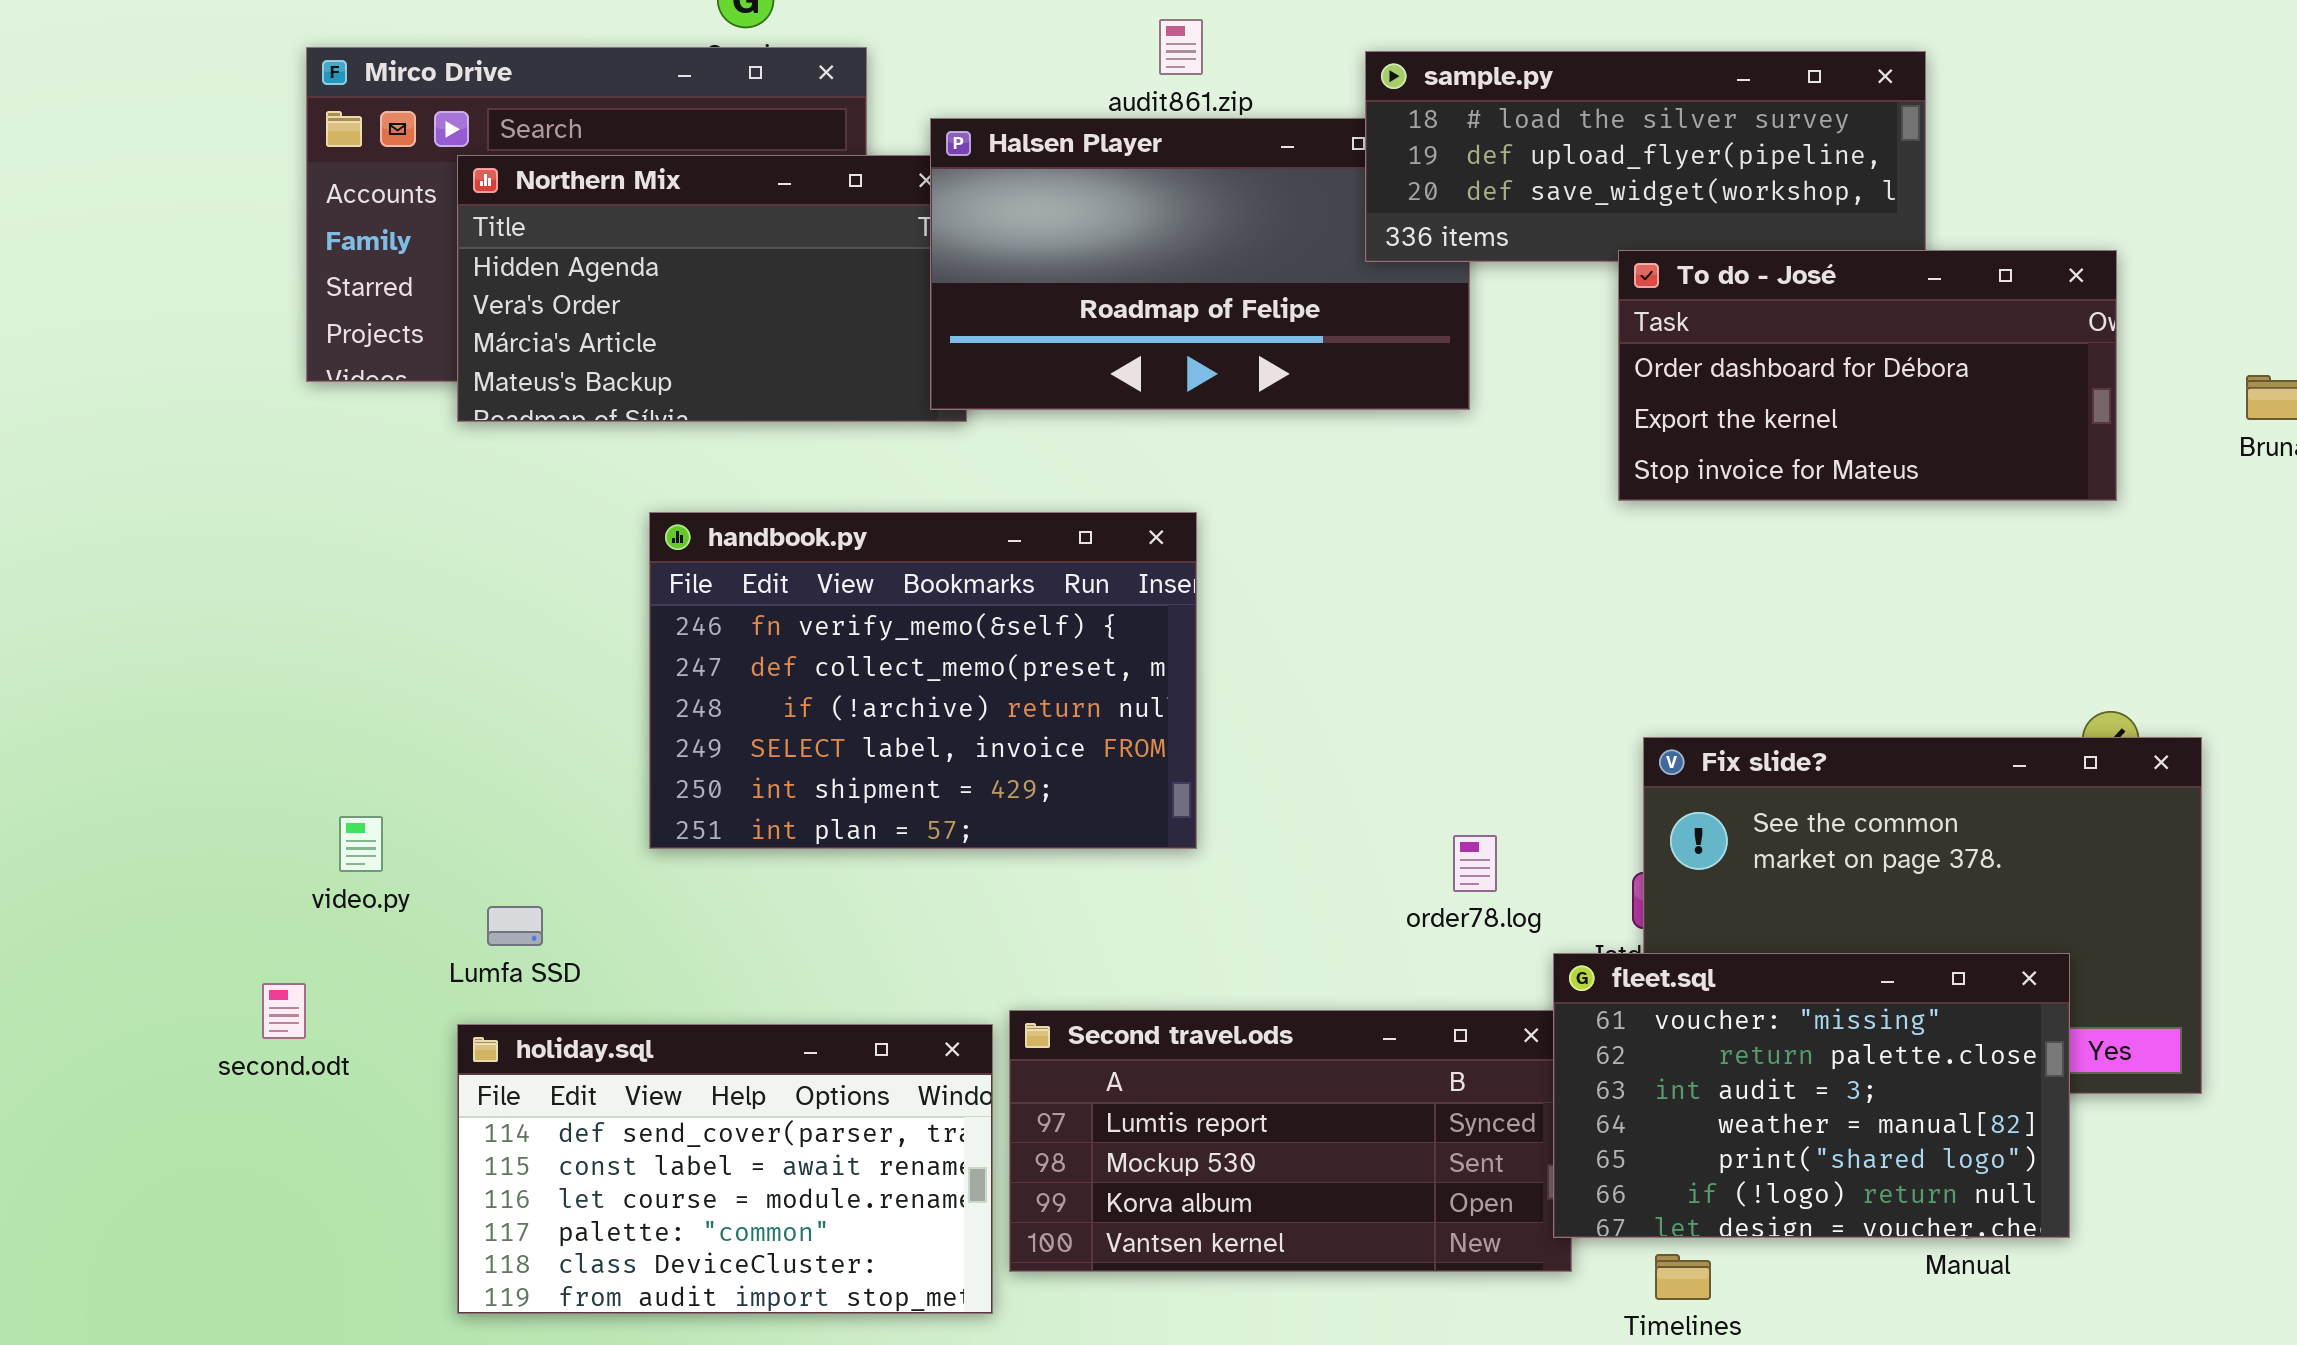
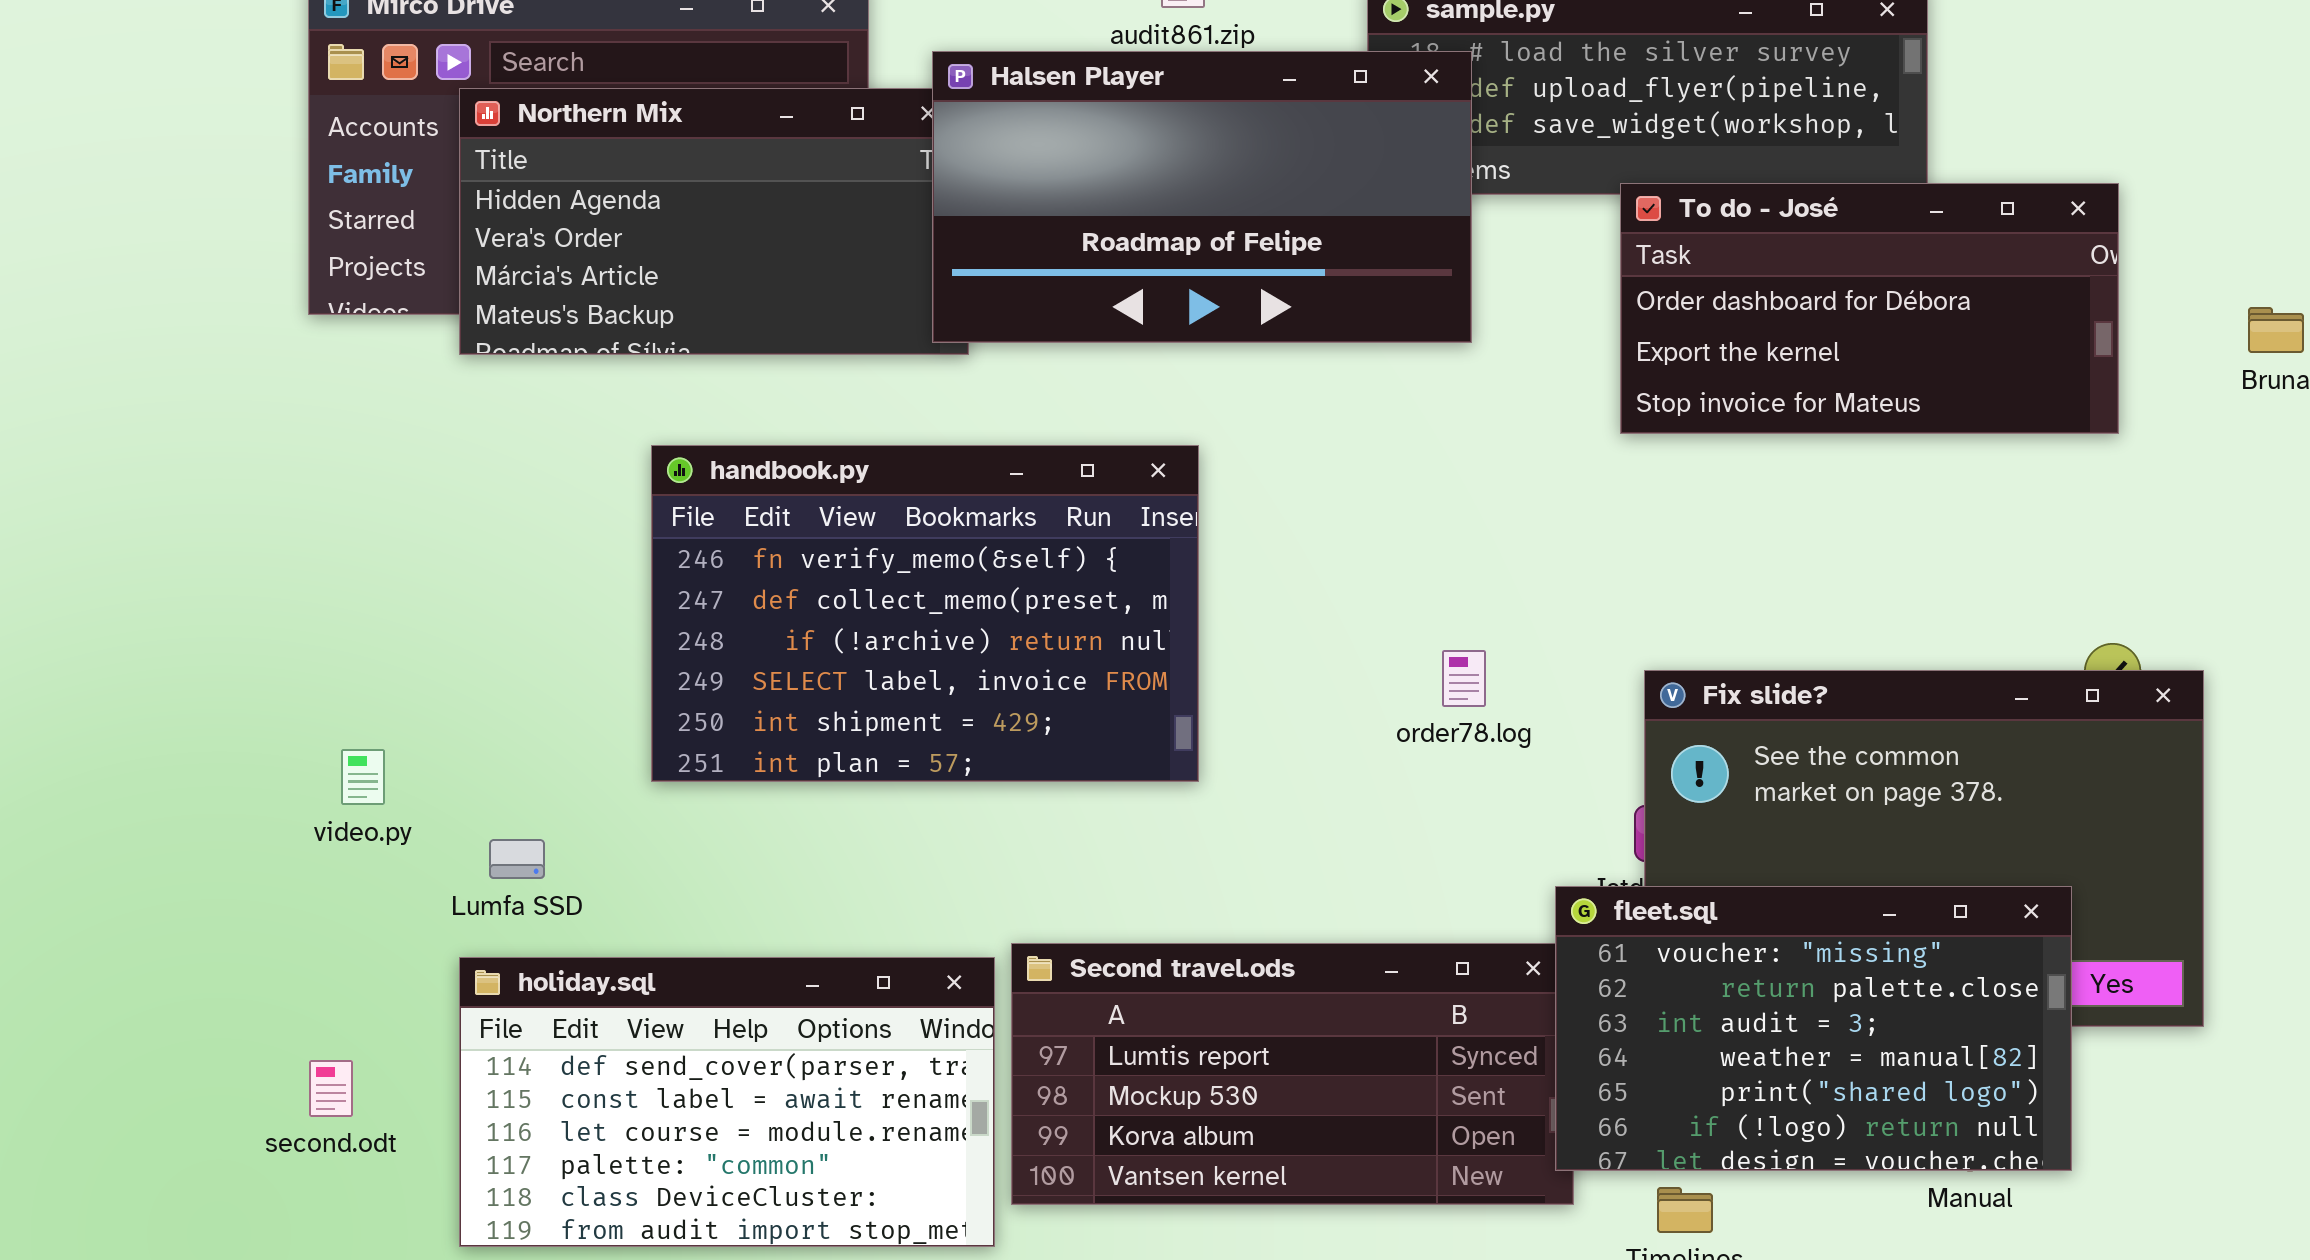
Halsen Player: [930,118,1470,410] -> [932,51,1472,343], raised
order78.log: [1453,835,1497,892] -> [1442,650,1486,707], moved
second.odt: [262,983,306,1039] -> [309,1060,353,1117], moved

